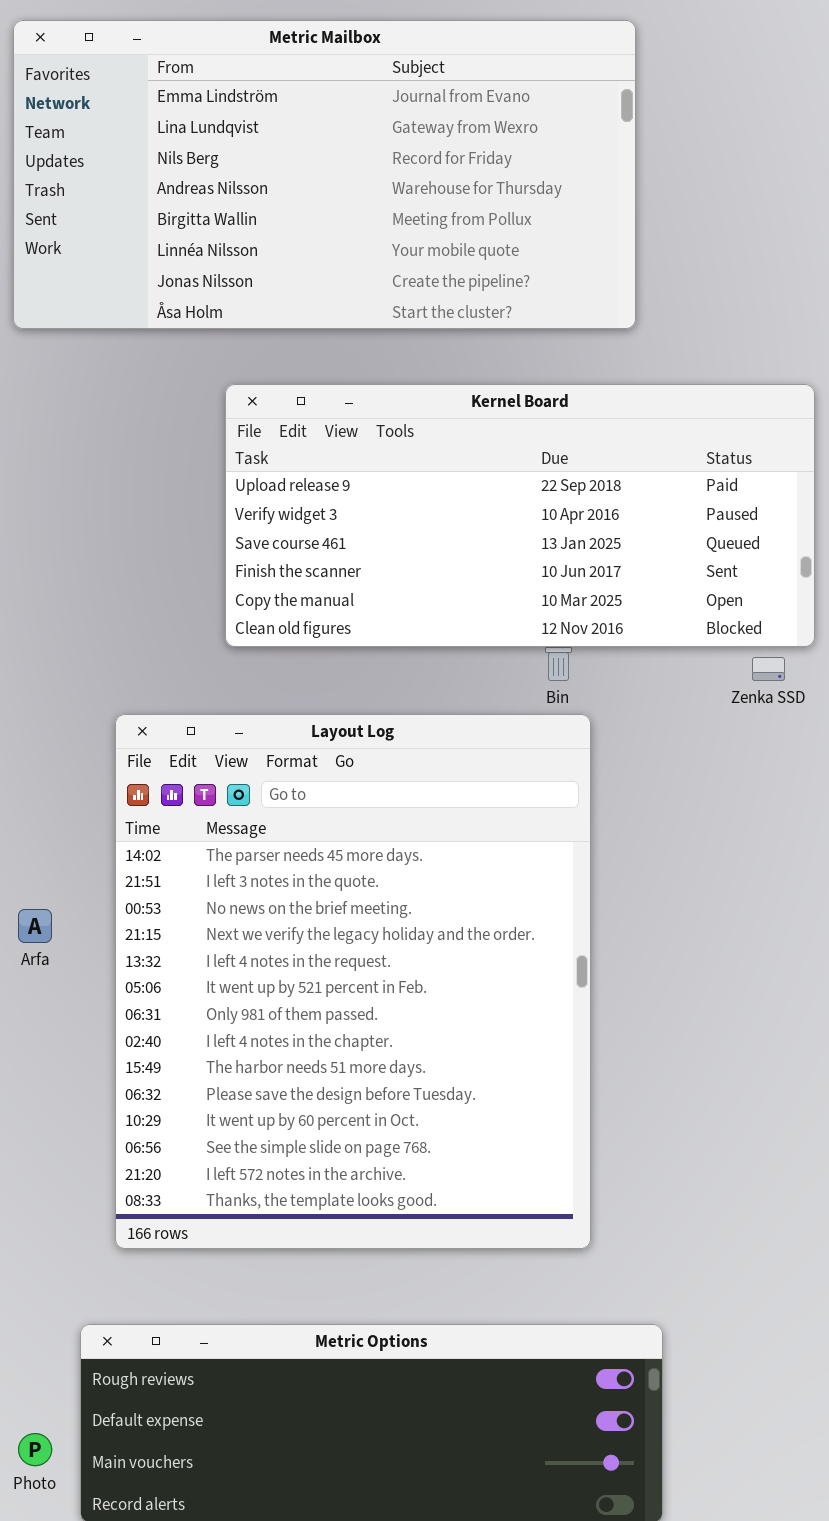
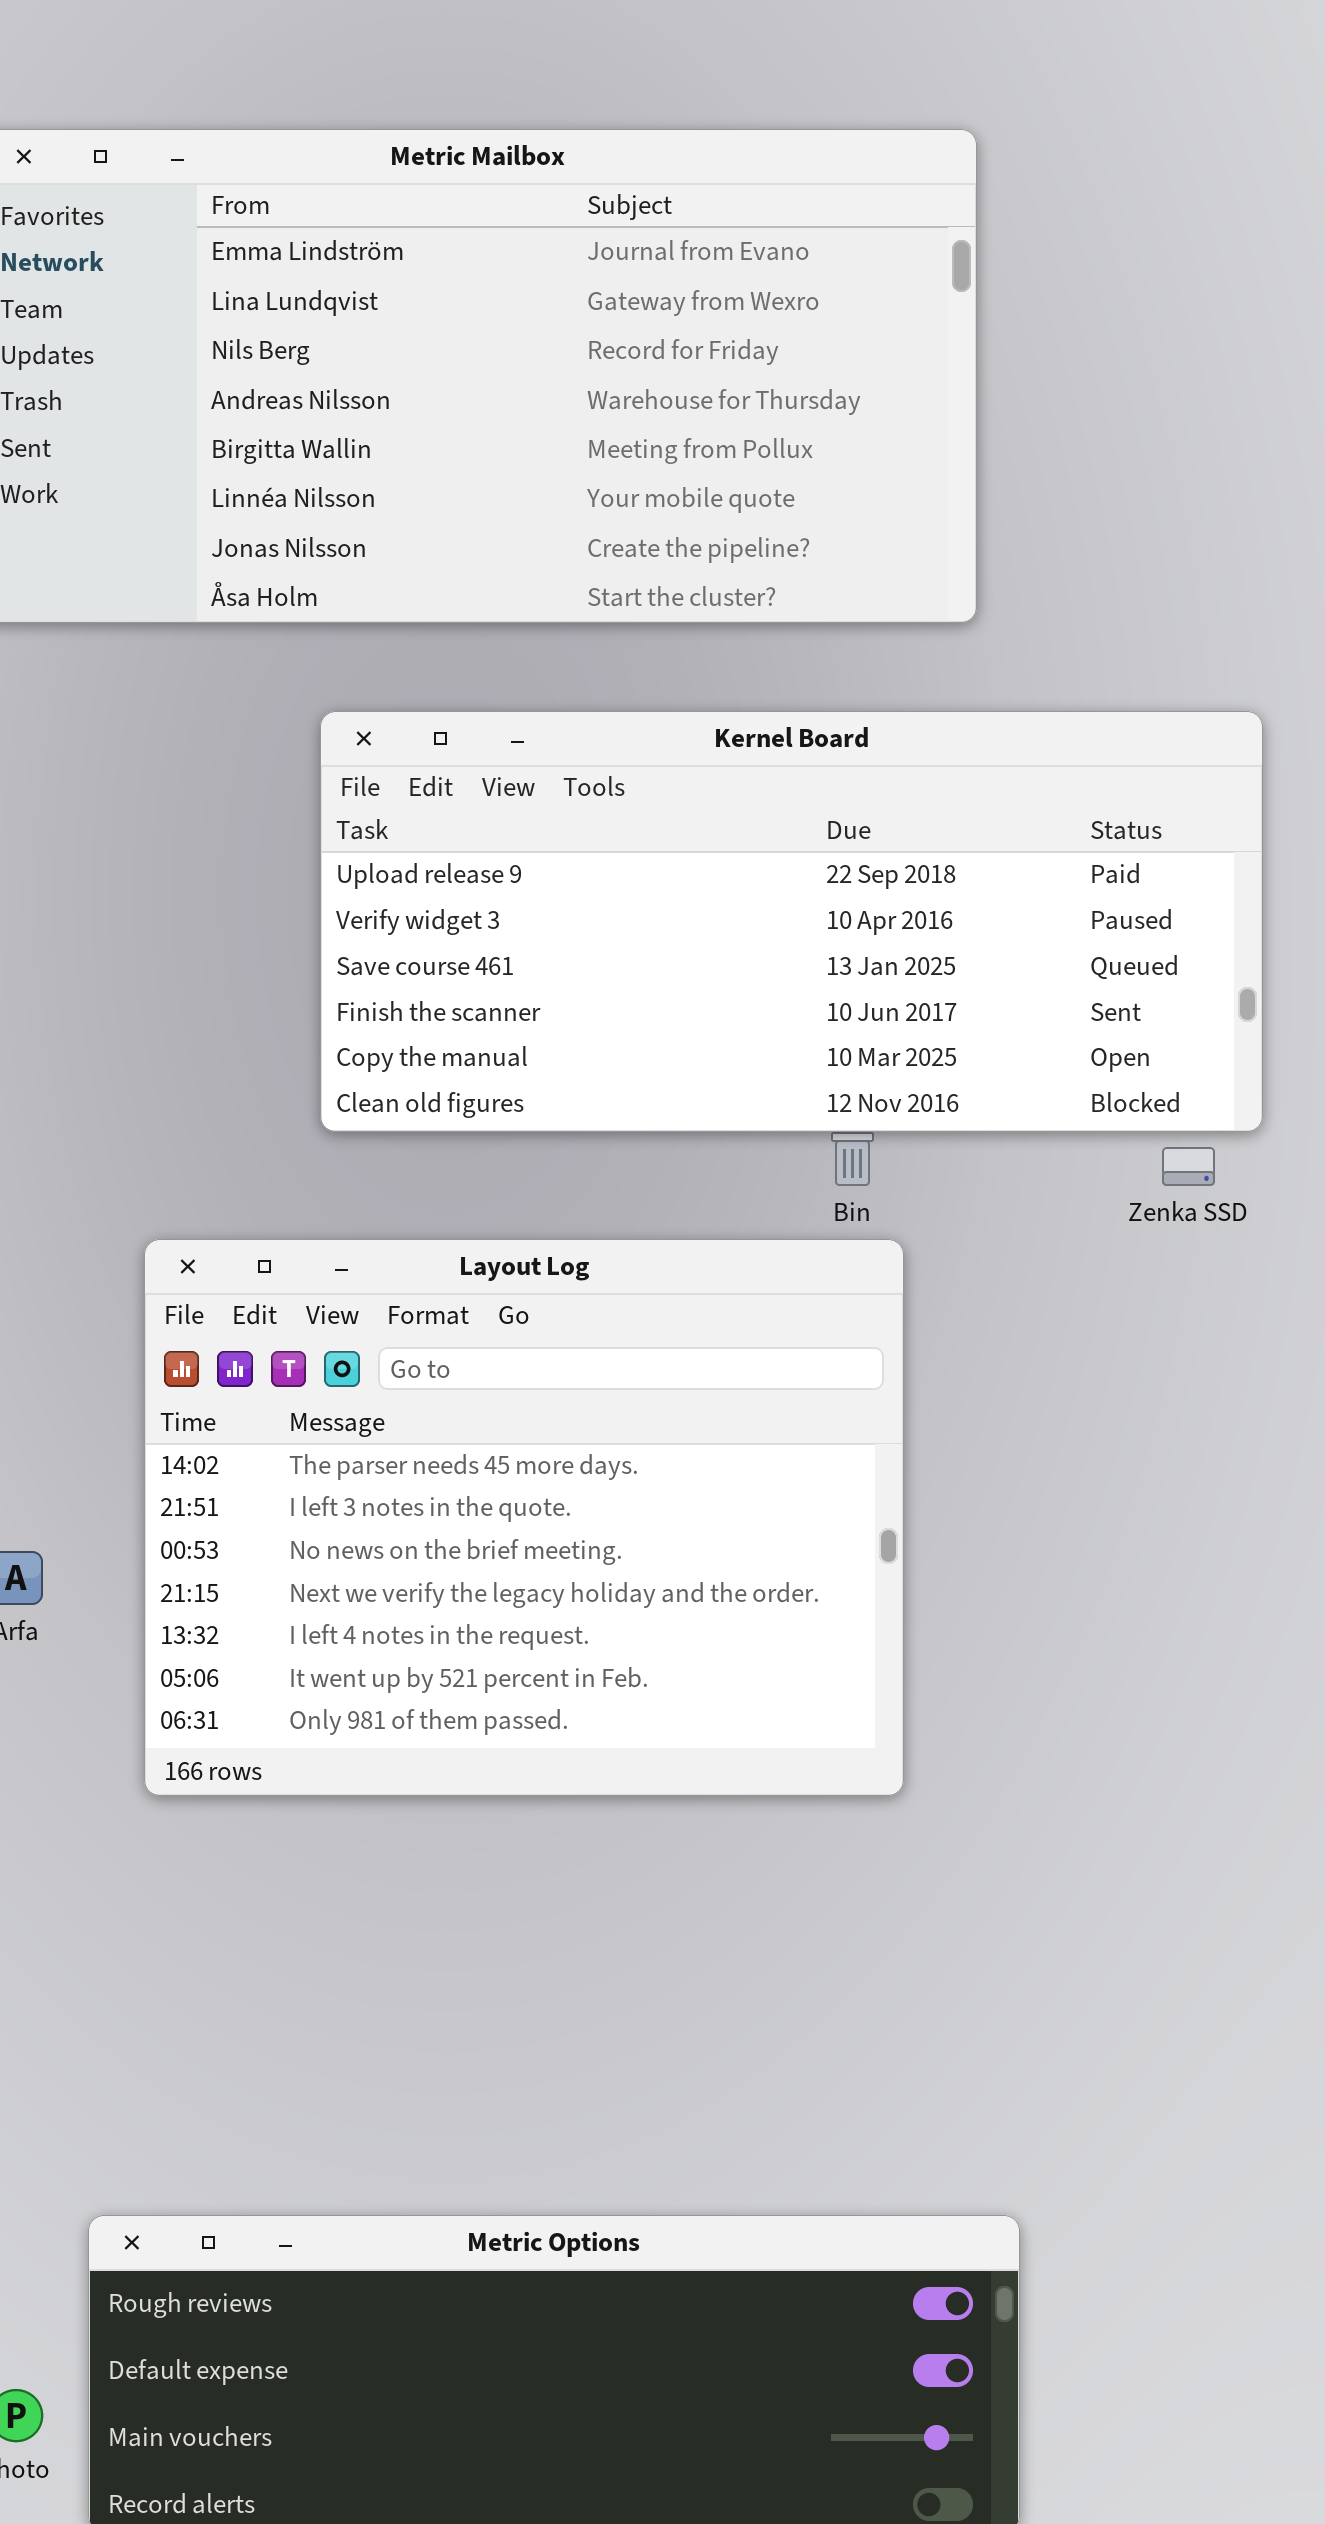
Layout Log: [115,714,591,1249] -> [144,1239,904,1796], resized

